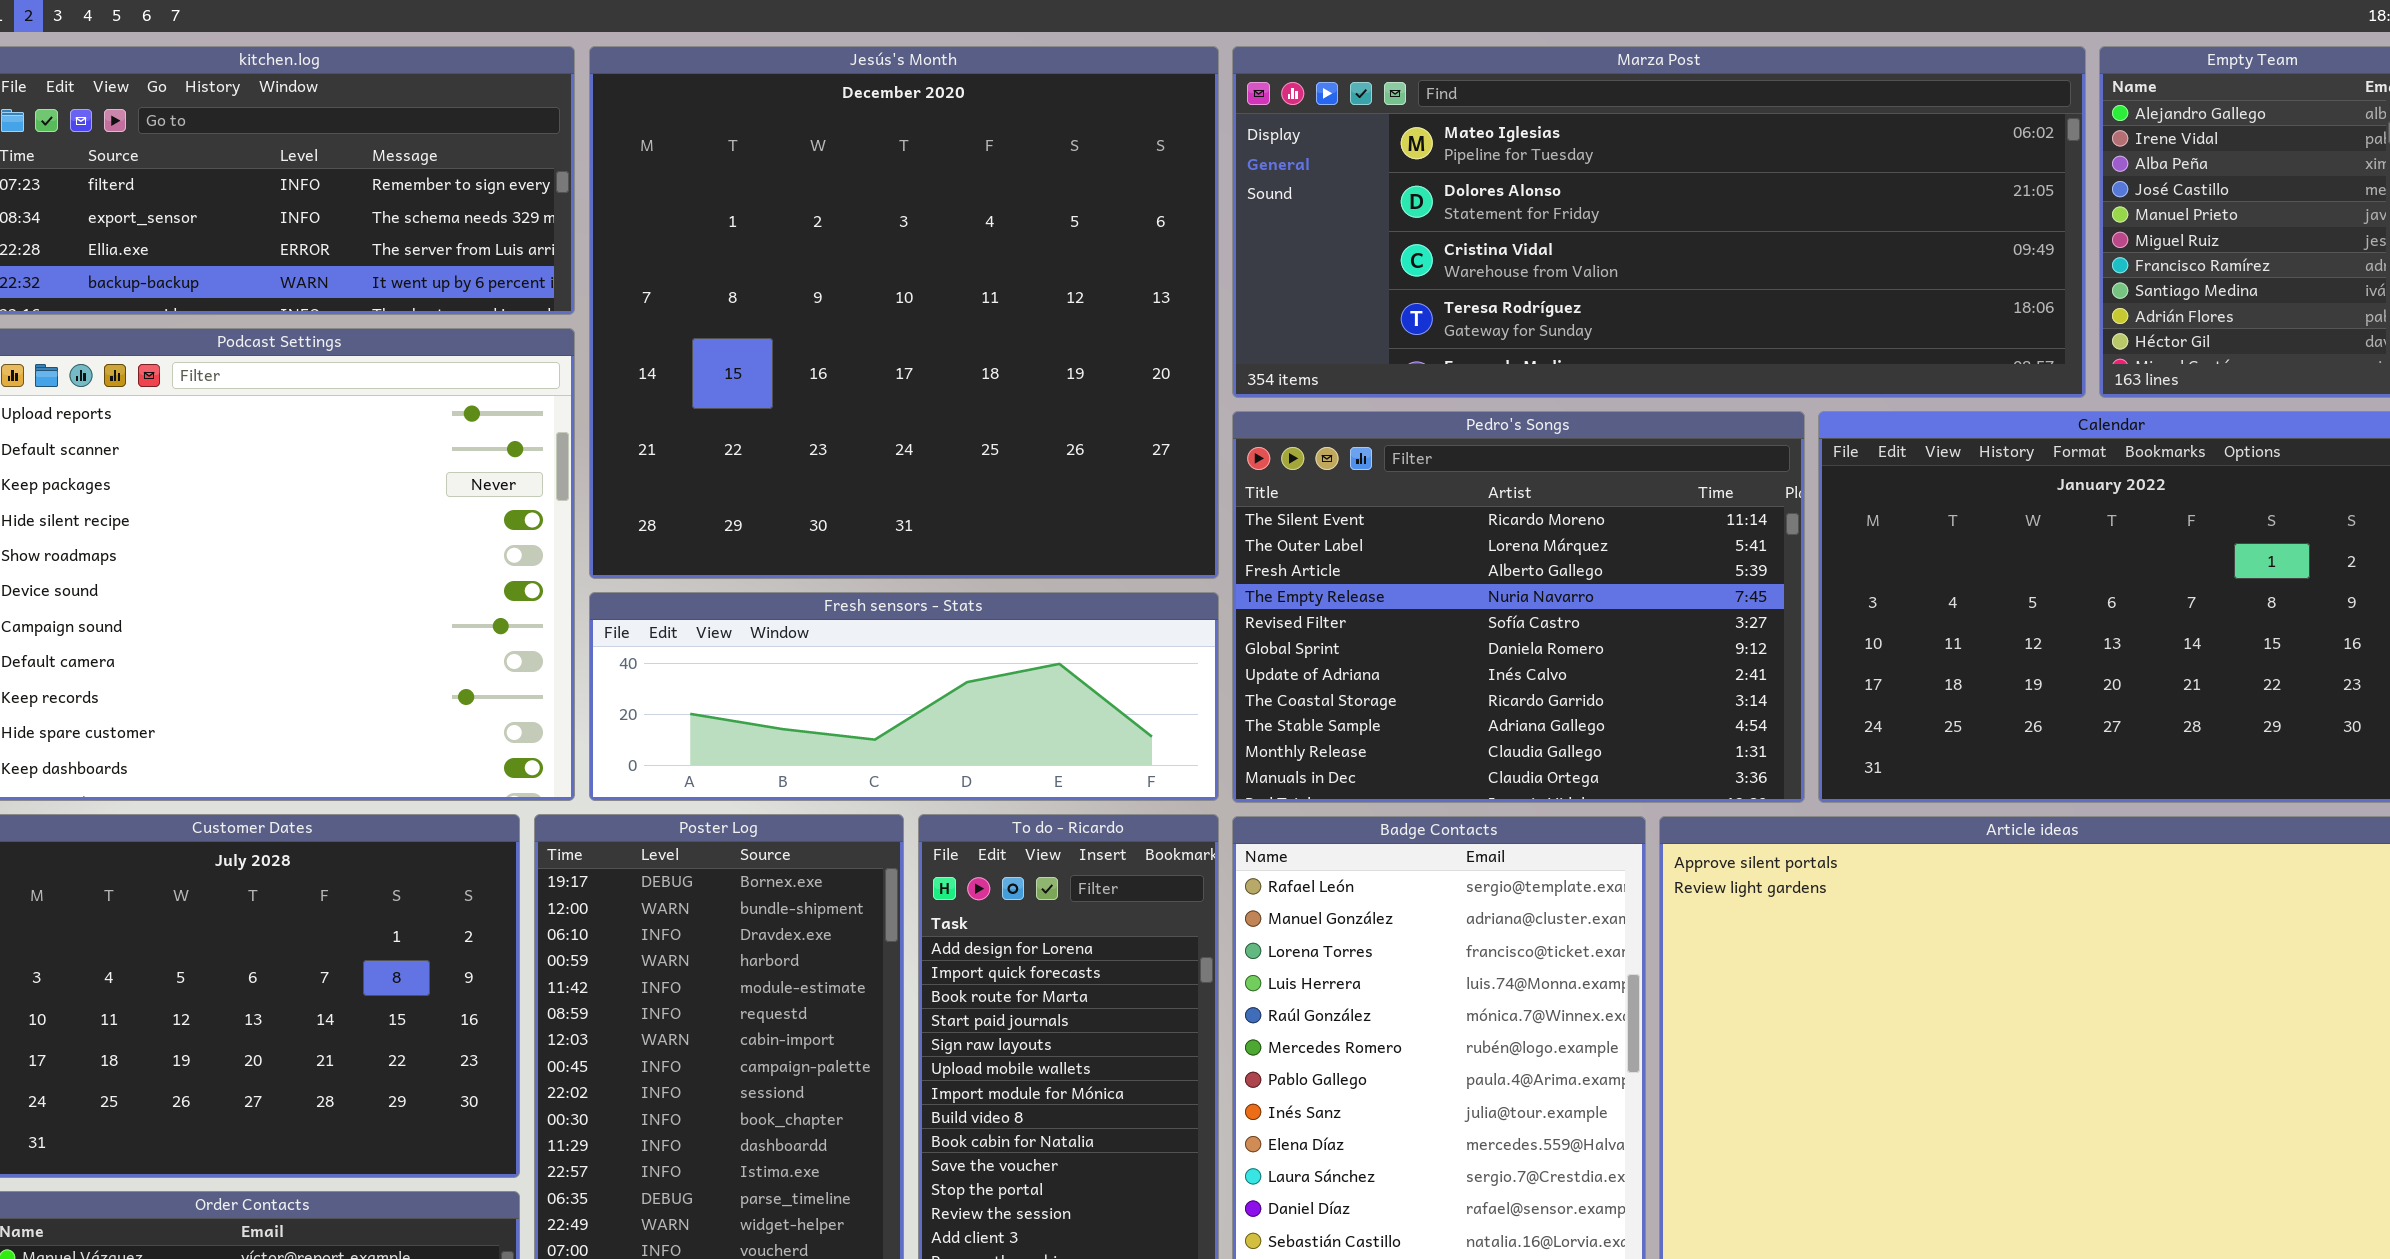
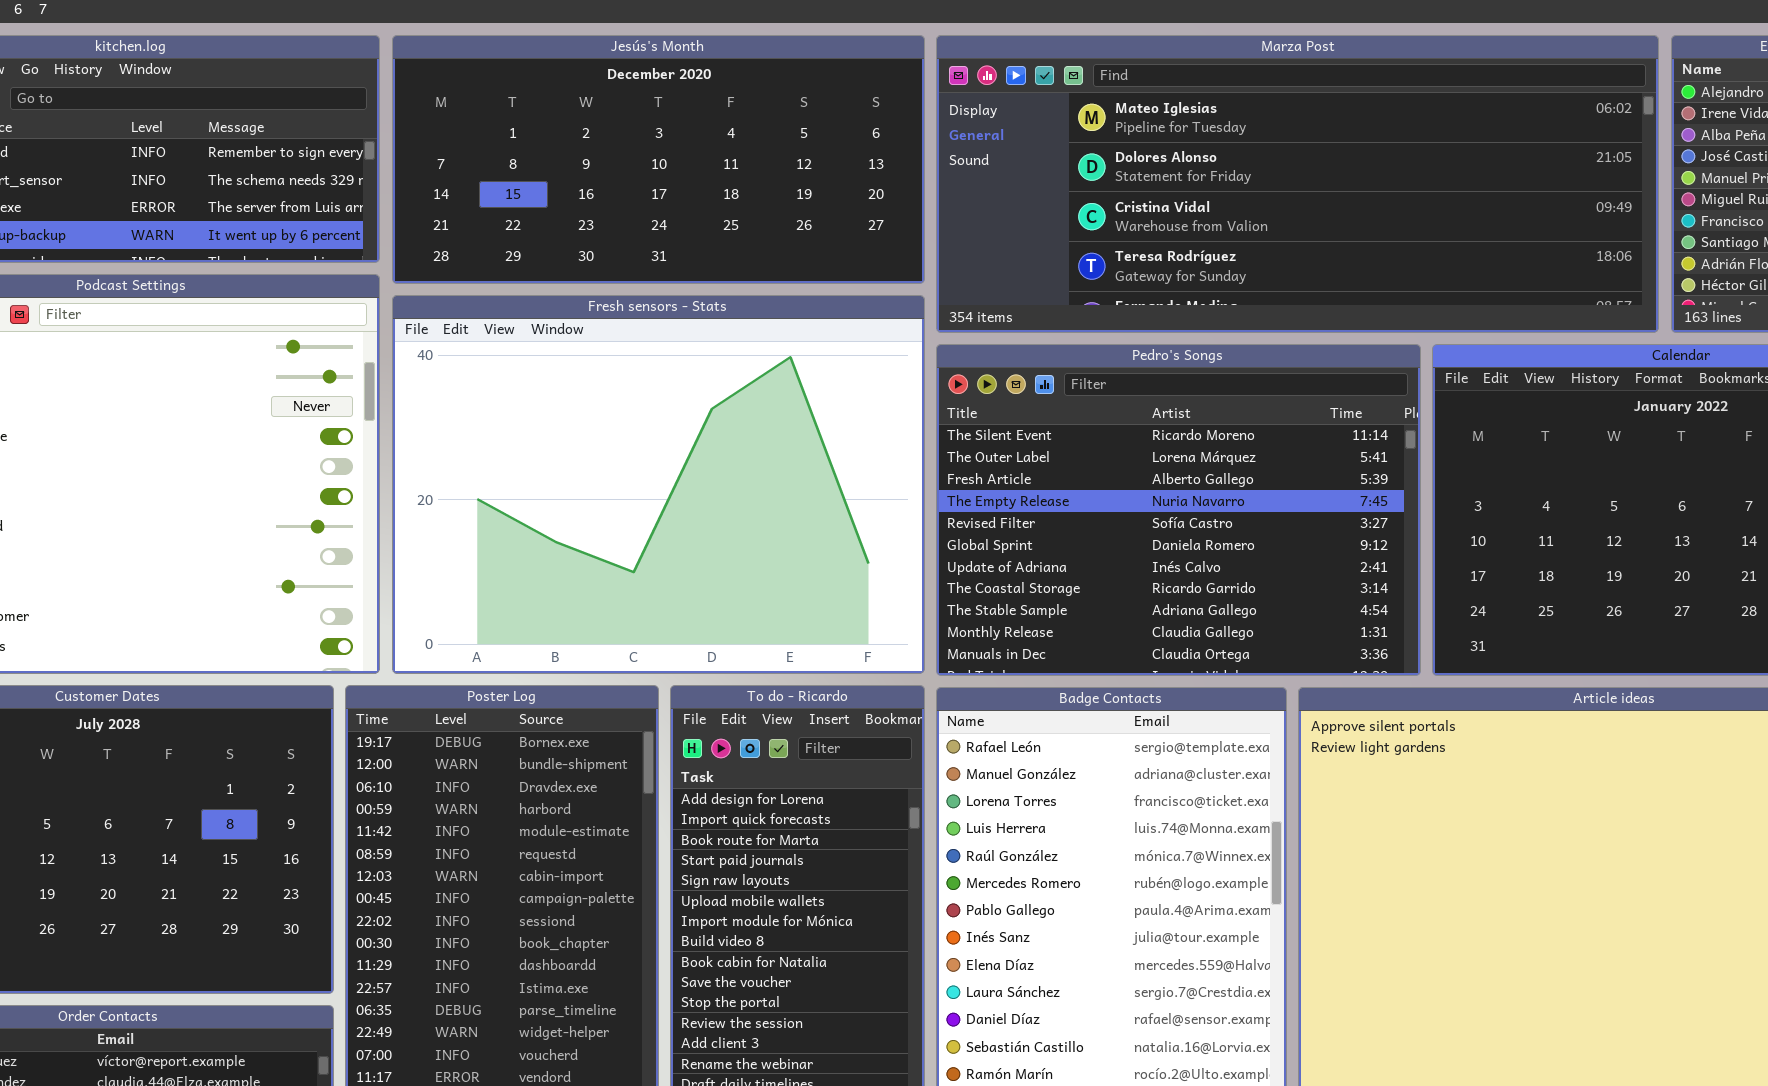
Jesús's Month: [589,46,1219,579] -> [392,35,925,284], resized
Fresh sensors - Stats: [589,592,1219,801] -> [392,295,925,674], resized

